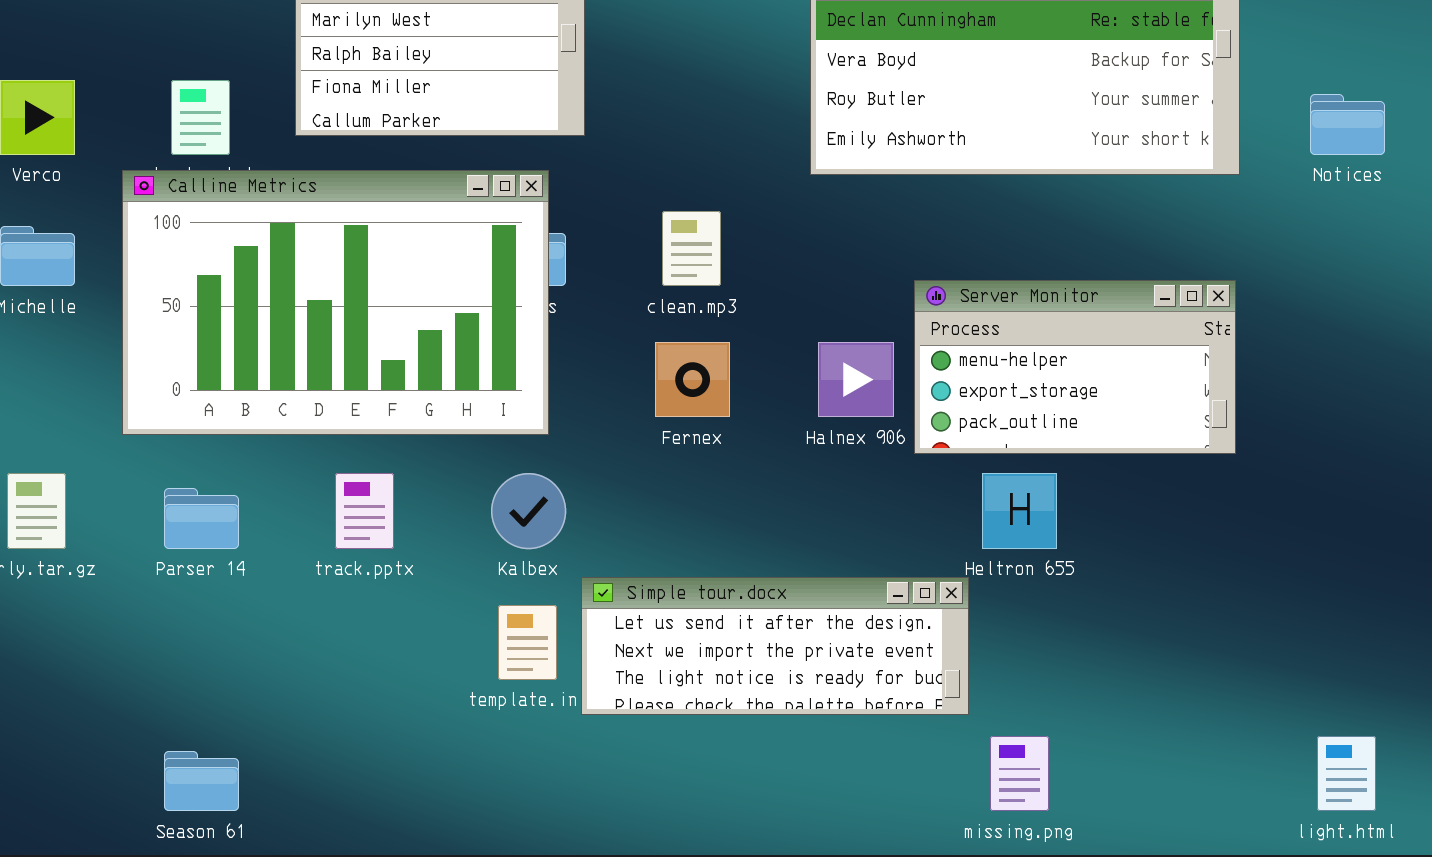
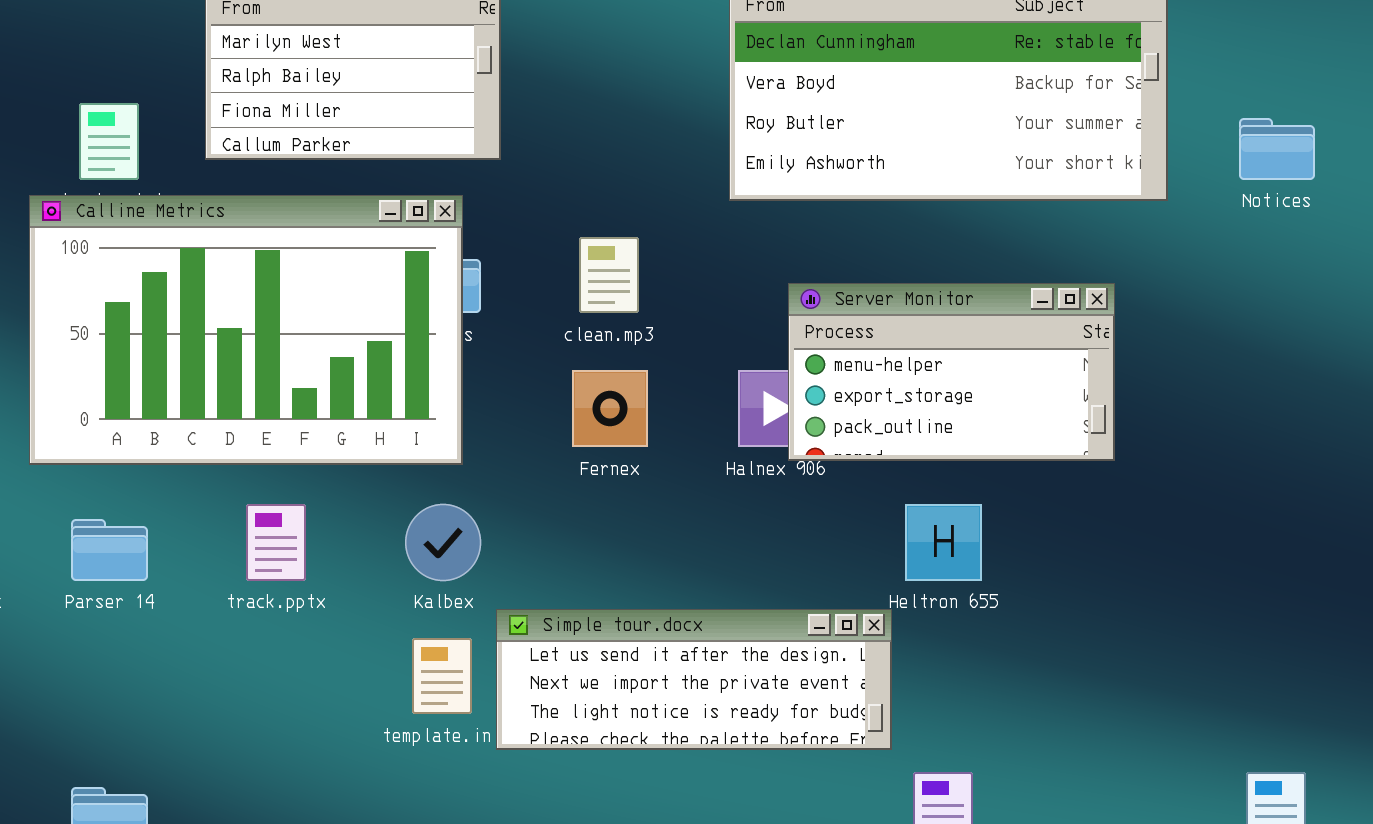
Server Monitor: [914,280,1236,454] -> [788,283,1115,461], moved

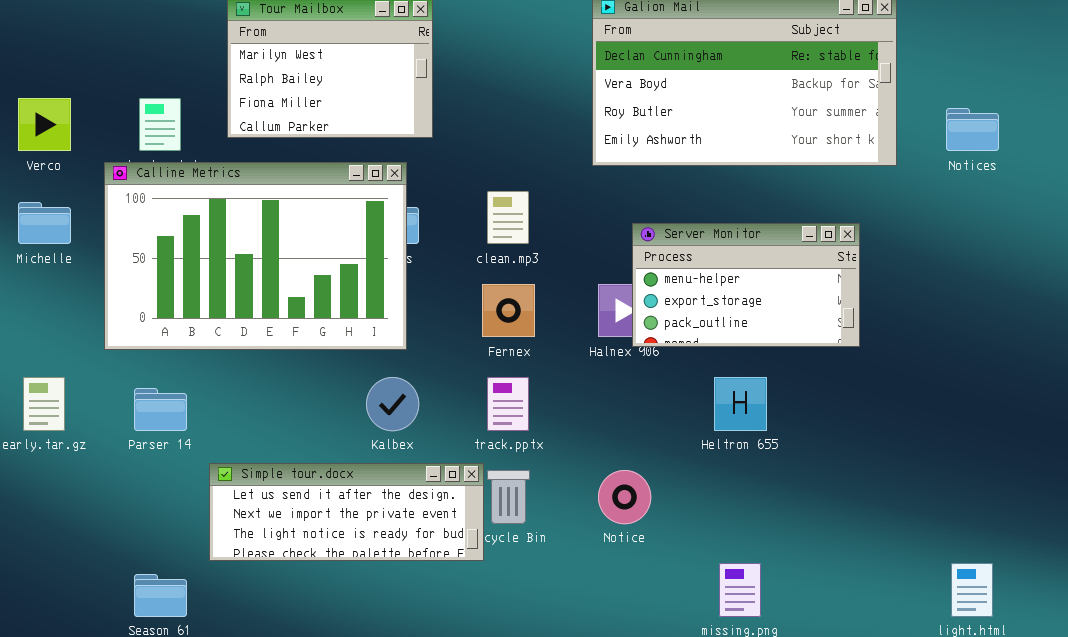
track.pptx: [246,504,306,581] -> [487,377,529,431], moved
Simple tour.docx: [496,609,892,750] -> [209,463,484,561], moved

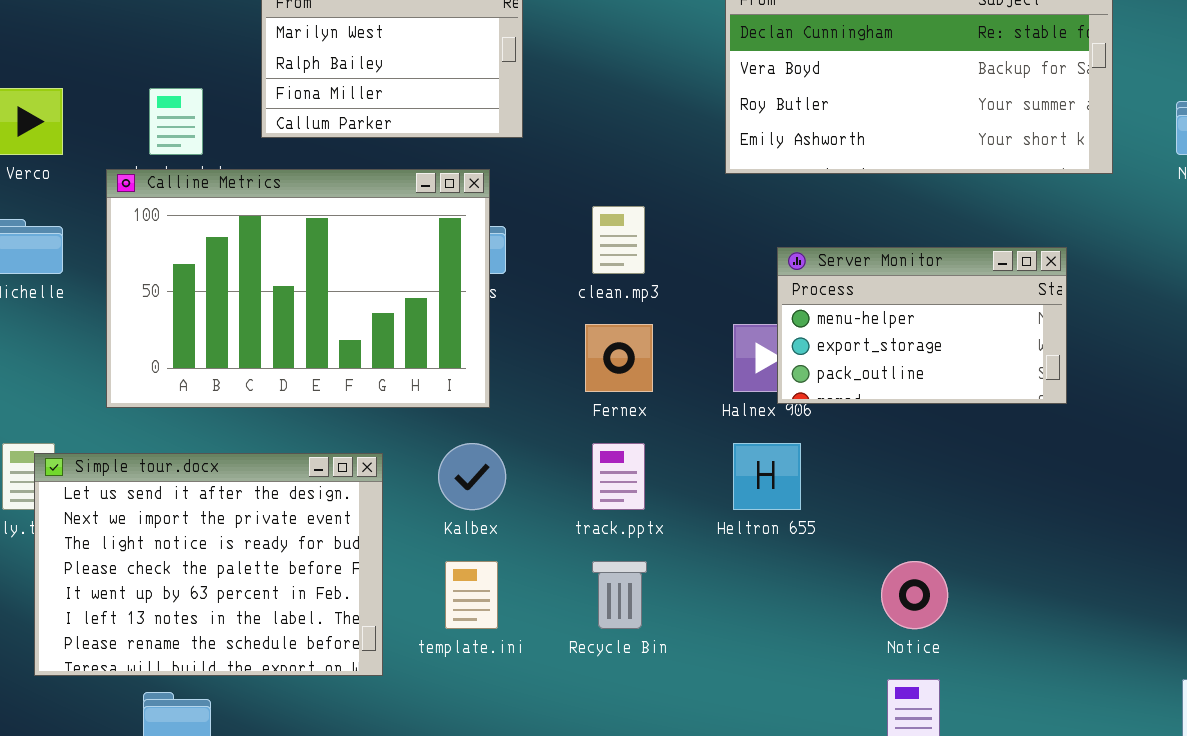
Heltron 655: [714,377,767,431] -> [733,443,801,510], moved
Simple tour.docx: [209,463,484,561] -> [34,453,383,676], moved, resized
Notice: [598,470,651,524] -> [881,561,948,629], moved

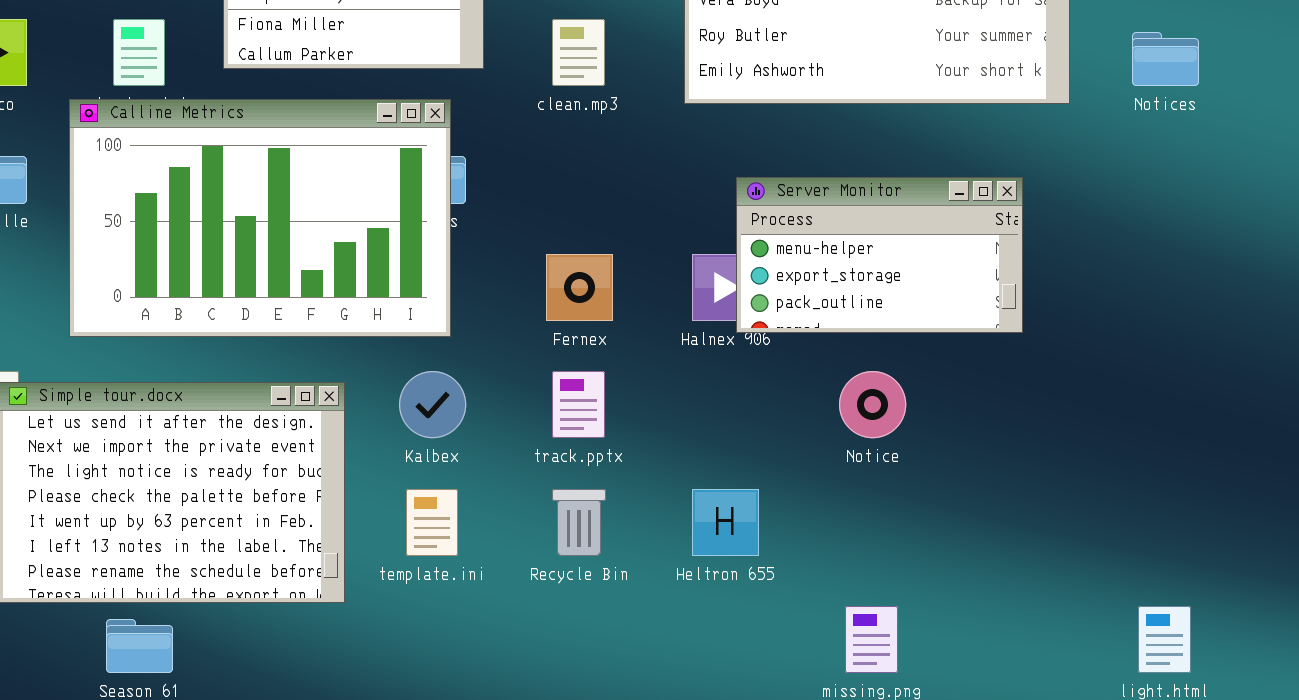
clean.mp3: [592,206,645,274] -> [552,19,605,86], moved
Heltron 655: [733,443,801,510] -> [692,489,759,556], moved
Notice: [881,561,948,629] -> [839,371,906,438], moved

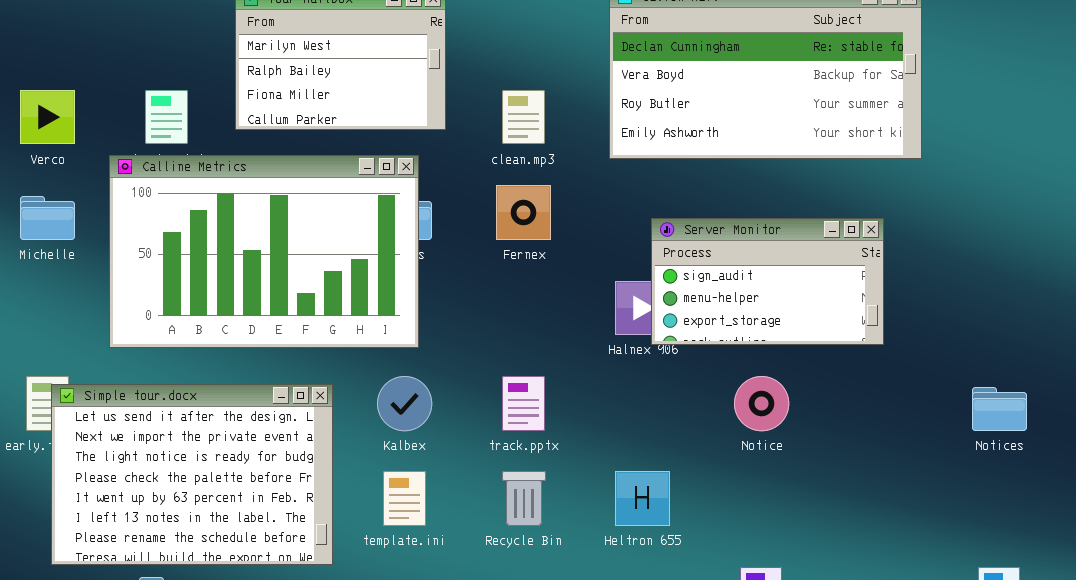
Notices: [1132,32,1199,86] -> [972,387,1027,431], moved
Server Monitor: [736,177,1023,333] -> [651,218,884,345], scrolled up 1 row
Fernex: [546,254,613,321] -> [496,185,551,240], moved

